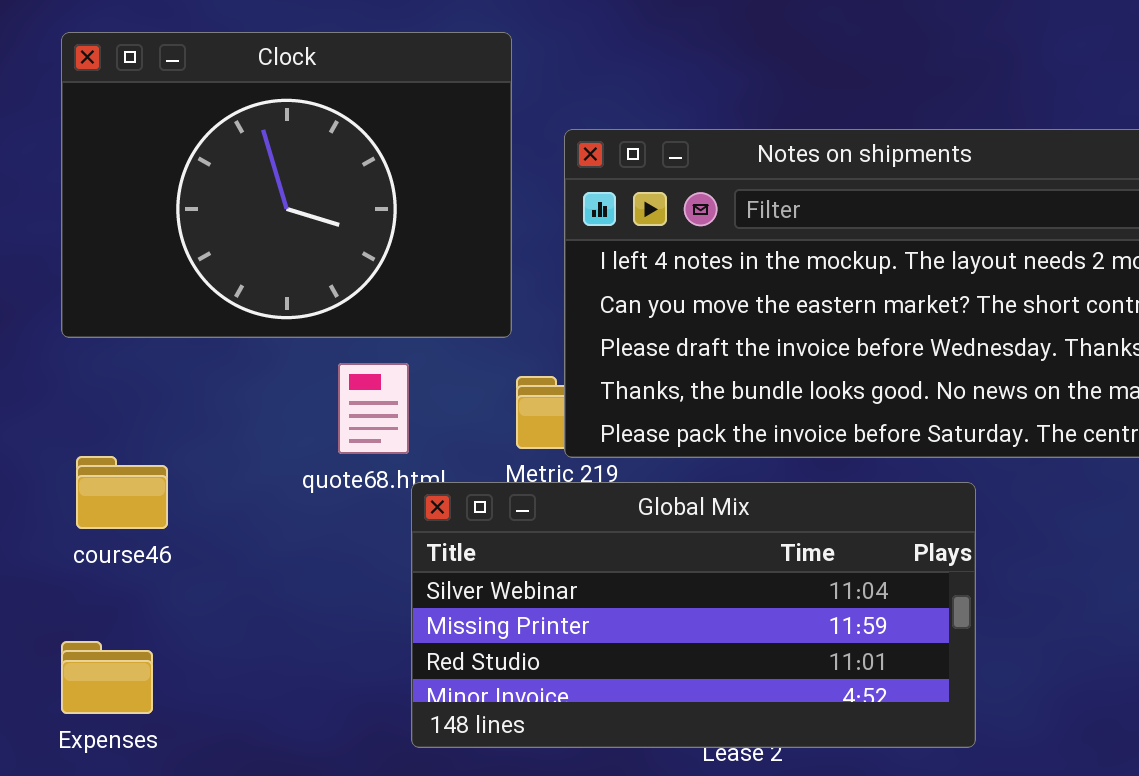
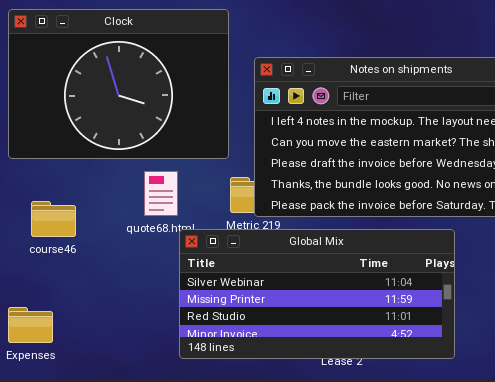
course46: [76,456,168,529] -> [31,201,76,237], moved

